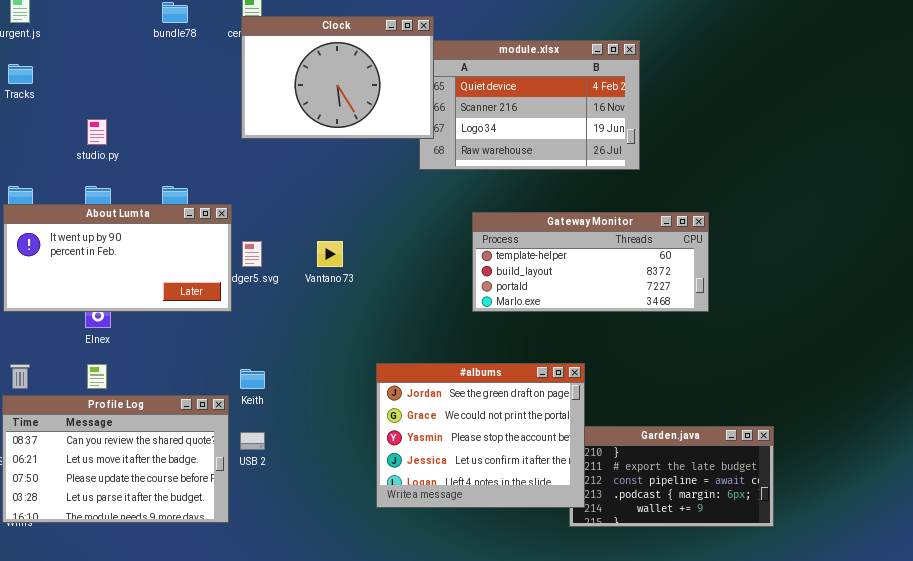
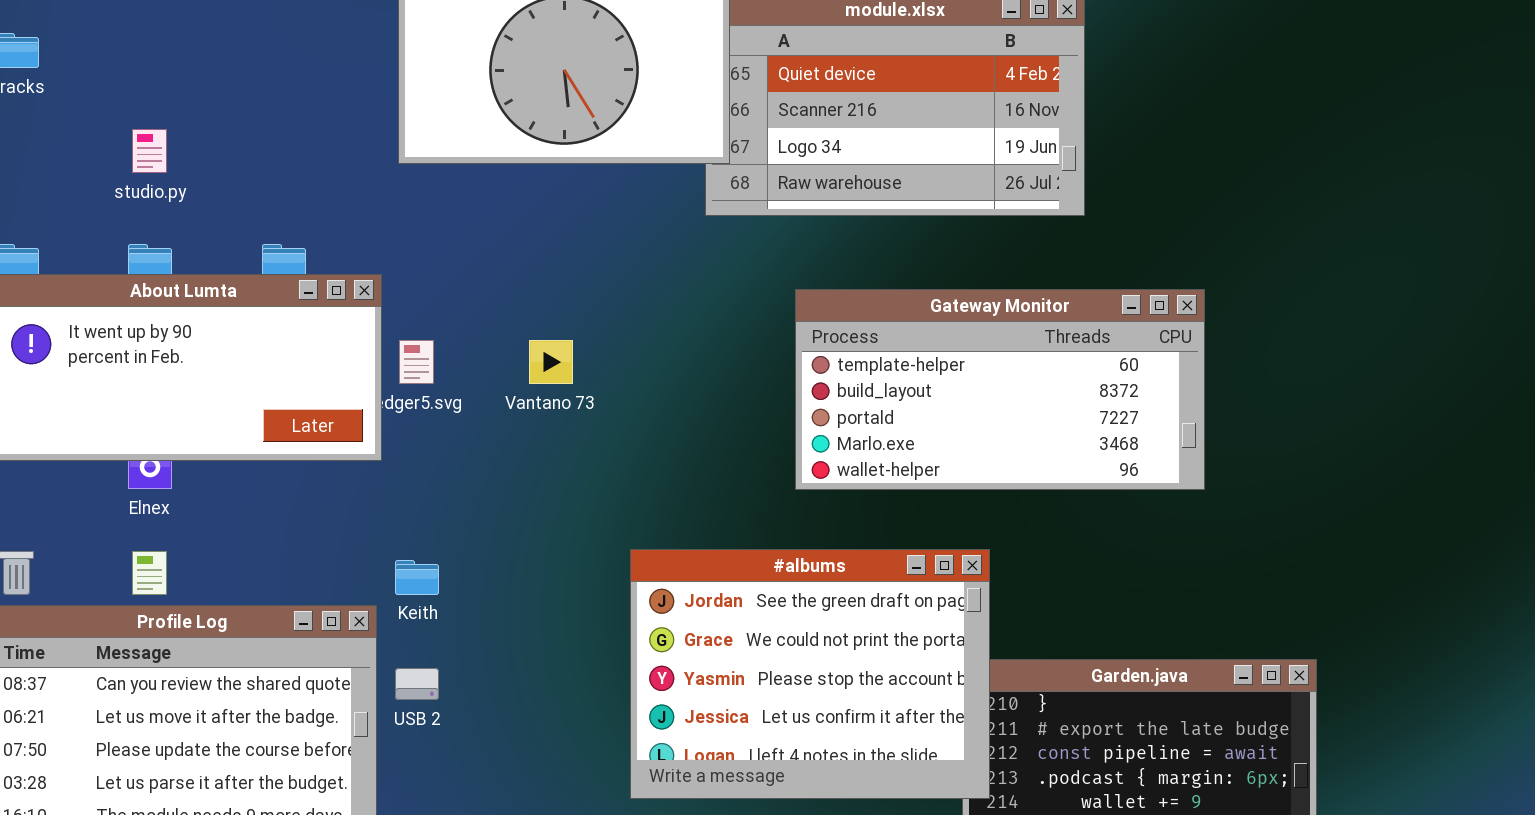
Gateway Monitor: [472,212,709,312] -> [795,289,1205,490], resized

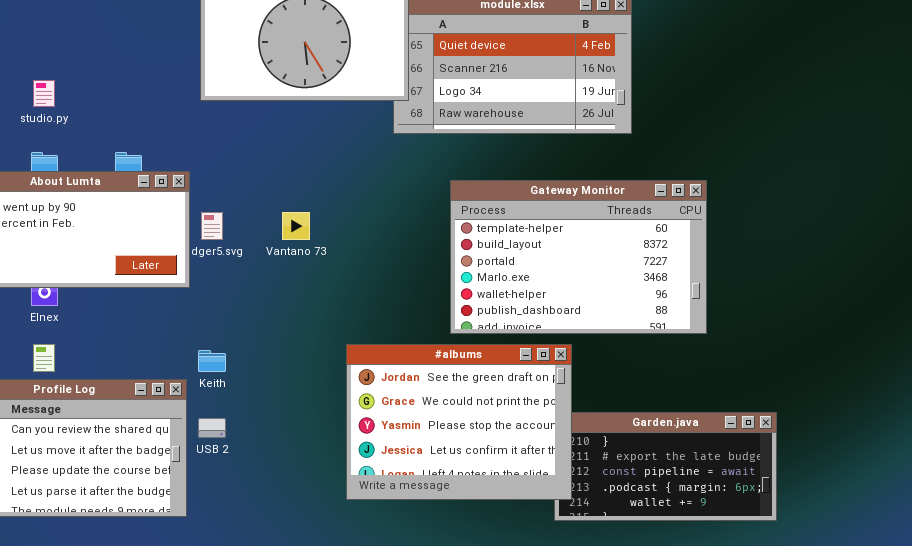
Gateway Monitor: [795,289,1205,490] -> [450,180,707,334], resized

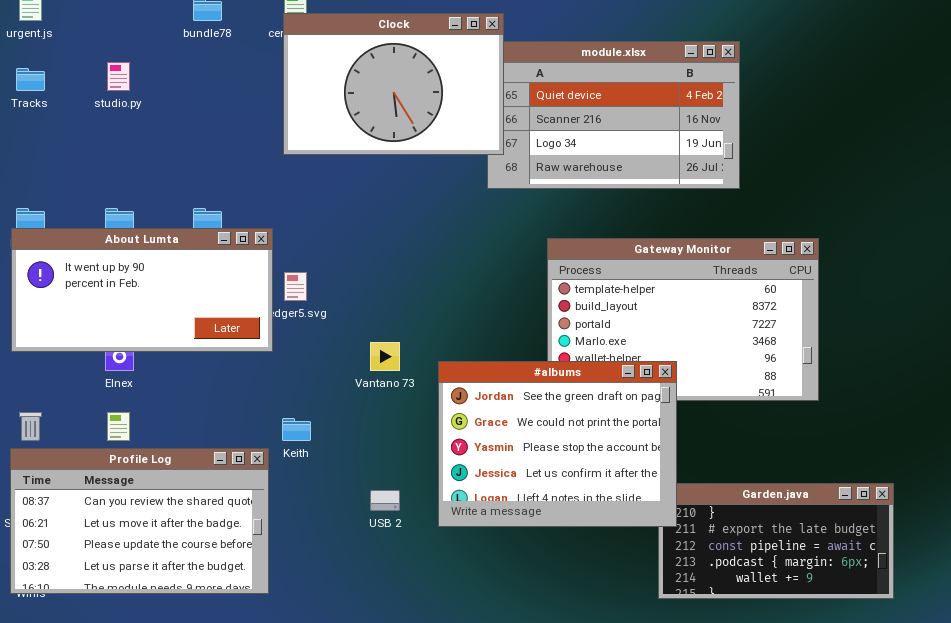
studio.py: [33,80,55,107] -> [107,62,130,91], moved
Vantano 73: [282,212,310,240] -> [370,342,400,371], moved
#albums: [346,344,572,500] -> [438,361,677,527], moved
USB 2: [198,418,226,438] -> [370,490,400,511], moved

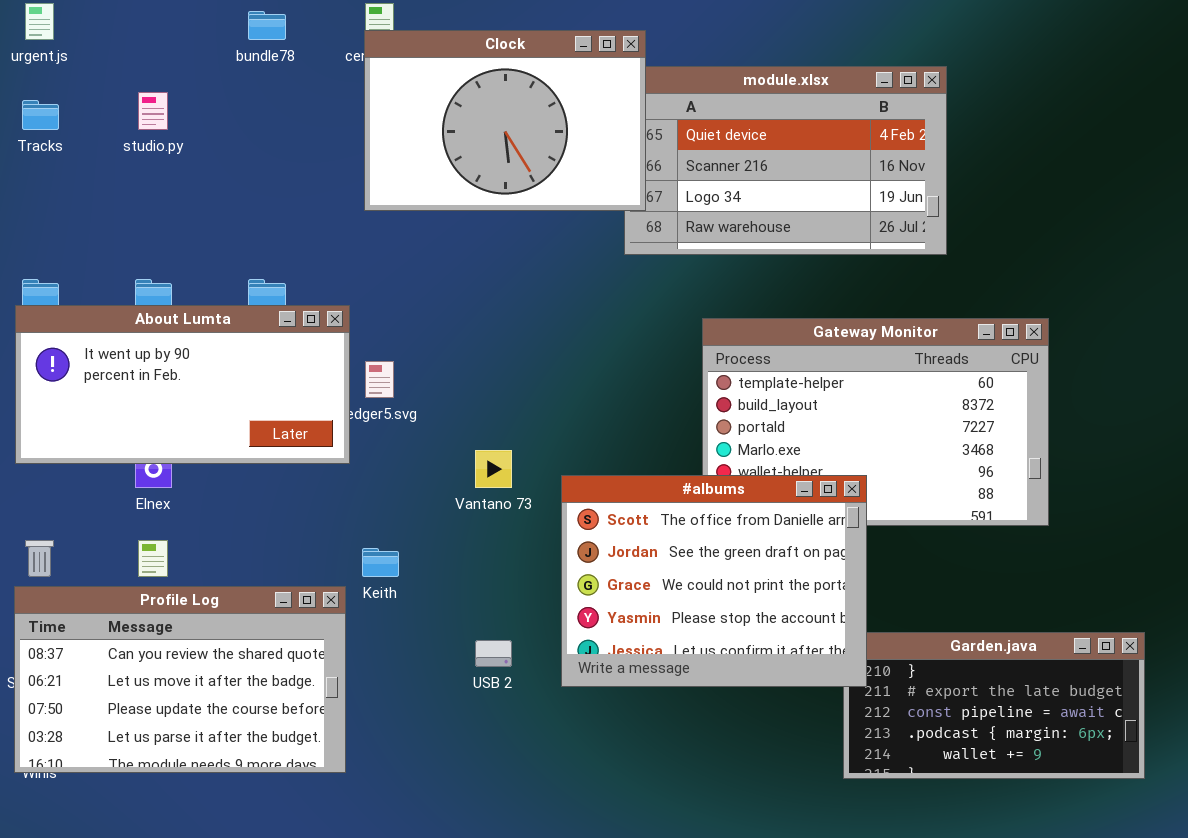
#albums: [438,361,677,527] -> [561,475,867,687], scrolled up 1 row

